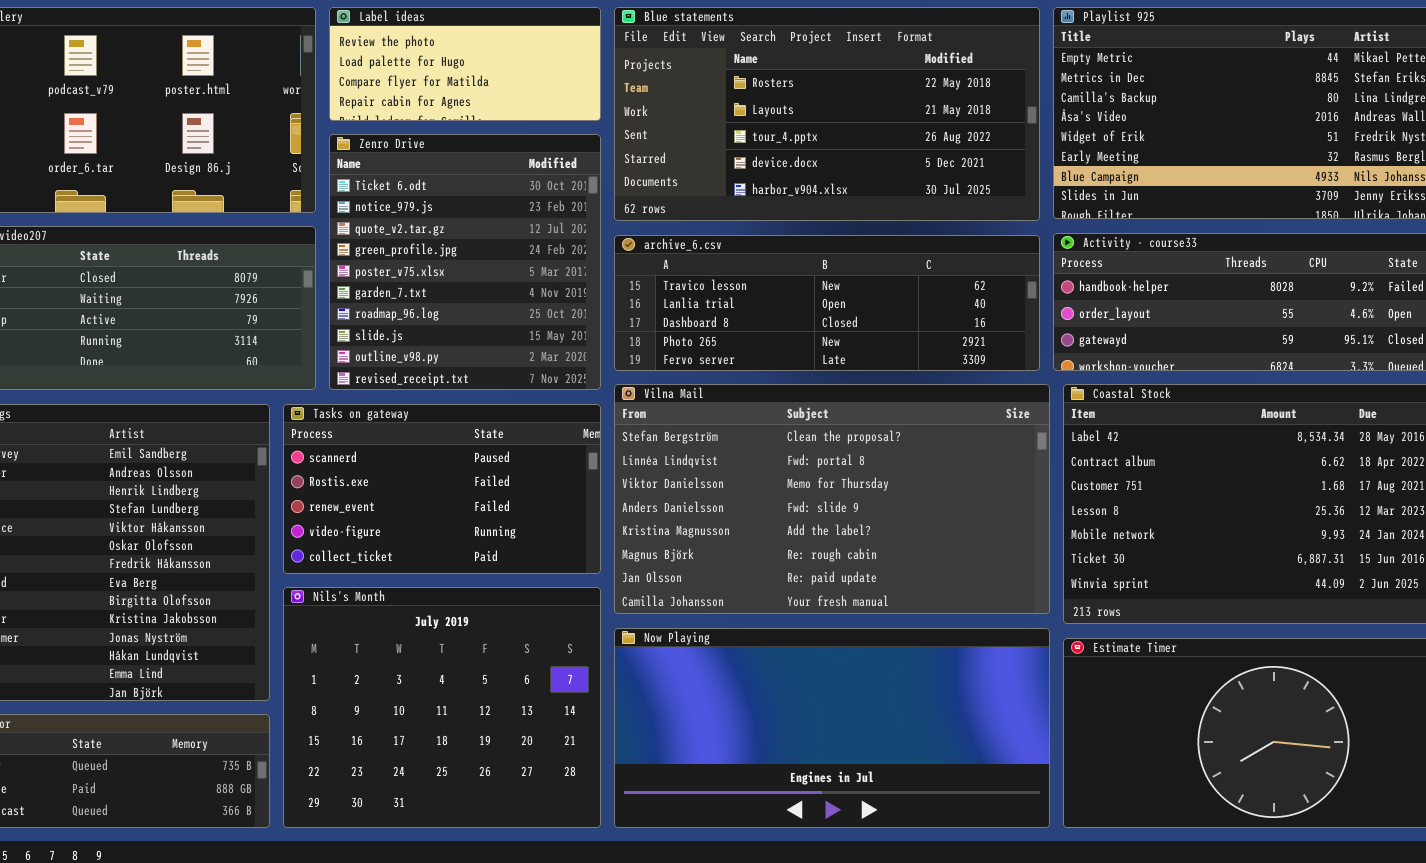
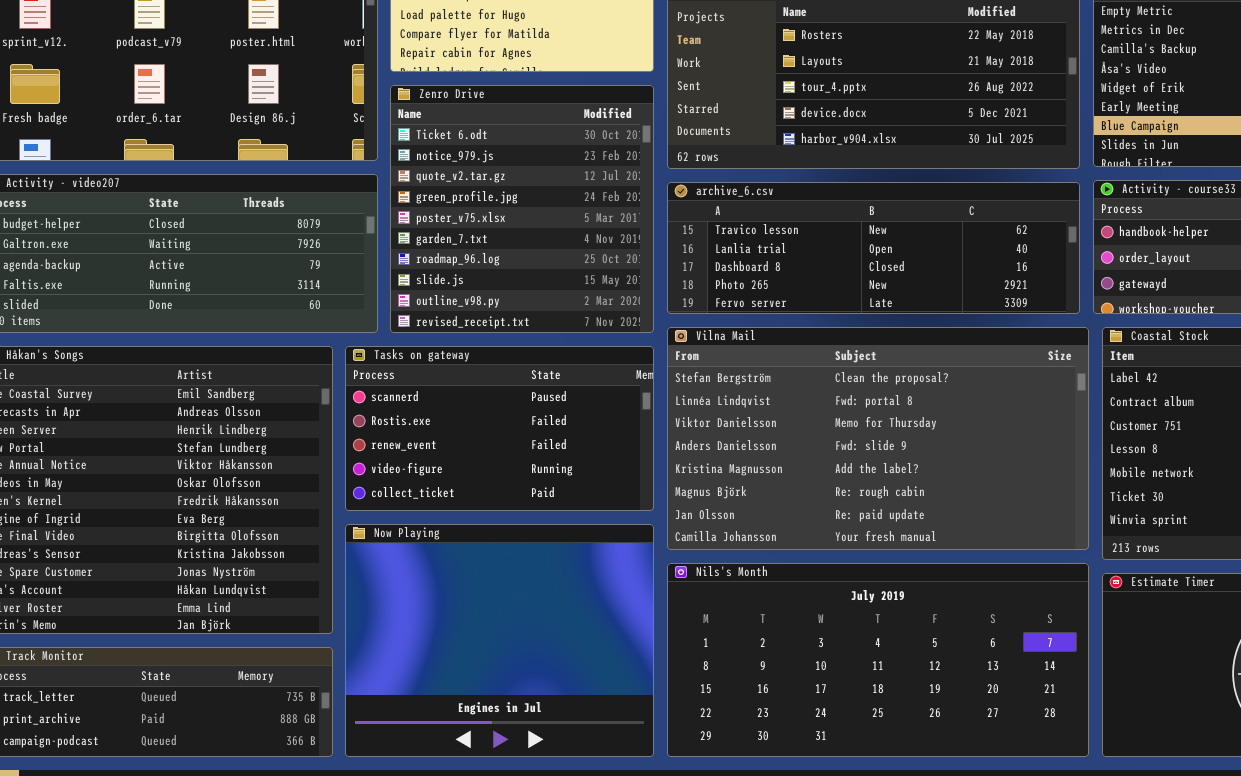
Nils's Month: [283,587,601,828] -> [667,563,1089,757], moved, resized
Now Playing: [614,628,1050,828] -> [345,524,654,757], moved, resized

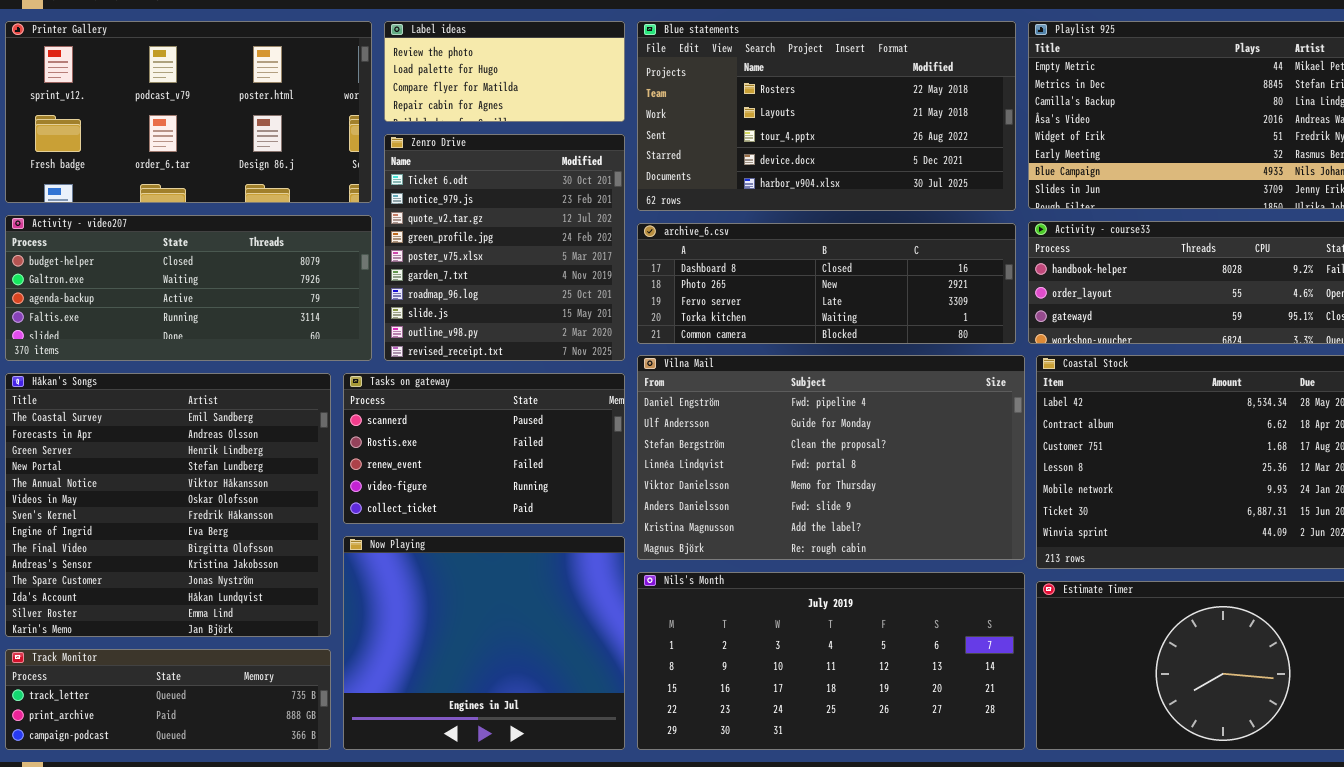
archive_6.csv: [667,182,1080,314] -> [637,223,1016,344], scrolled down 2 rows
Vilna Mail: [667,327,1089,550] -> [637,355,1025,560], scrolled up 2 rows

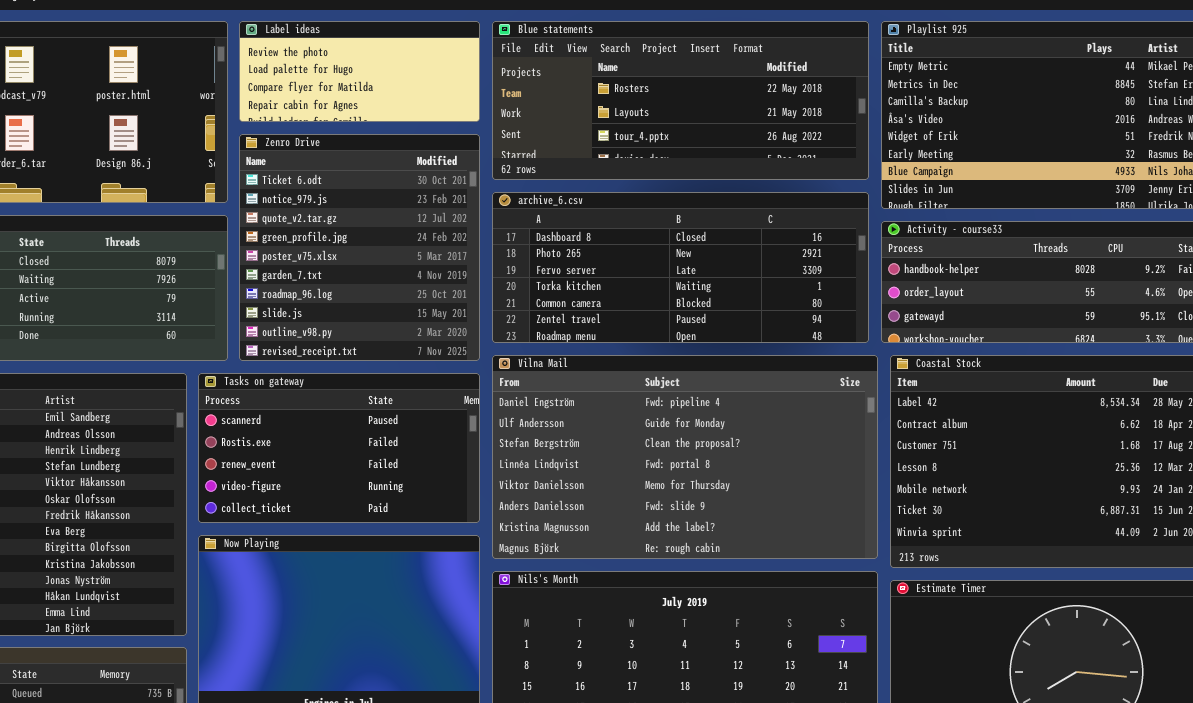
Blue statements: [637,21,1016,211] -> [492,21,869,180], resized
archive_6.csv: [637,223,1016,344] -> [492,192,869,343], resized

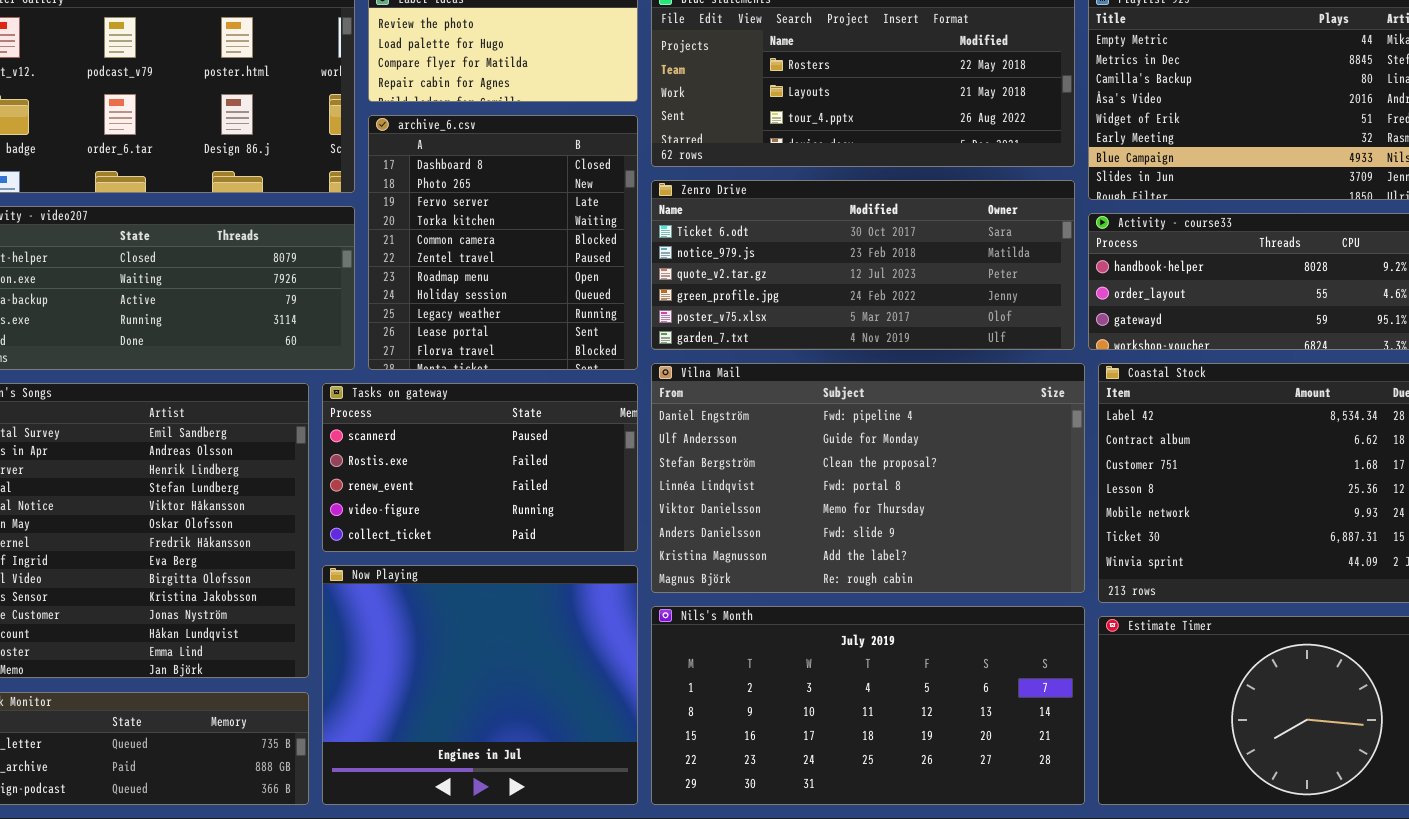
Zenro Drive: [239,134,480,361] -> [651,180,1075,350], moved, resized
archive_6.csv: [492,192,869,343] -> [368,115,638,370], moved, resized

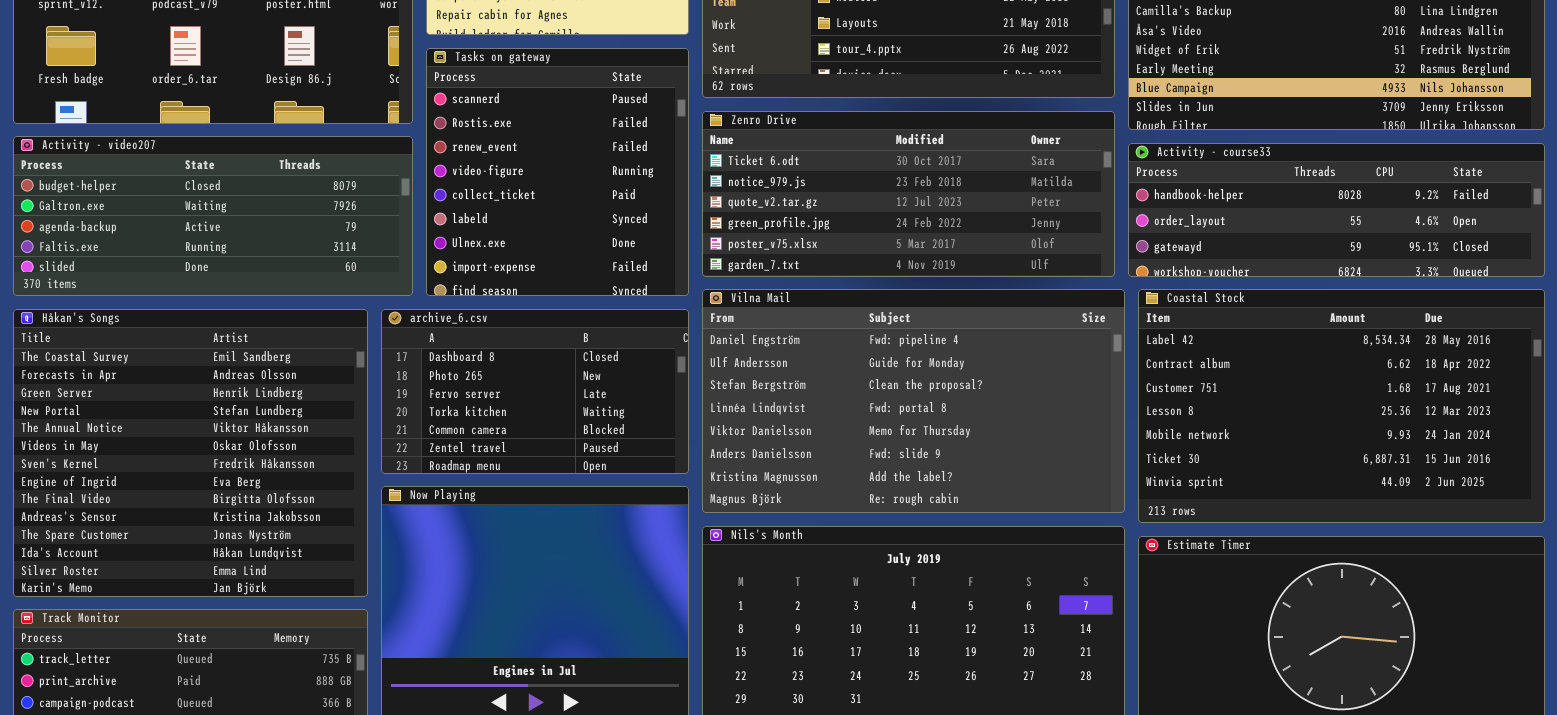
archive_6.csv: [368,115,638,370] -> [381,309,689,474], moved, resized
Tasks on gateway: [322,383,638,552] -> [426,48,689,296], moved, resized

